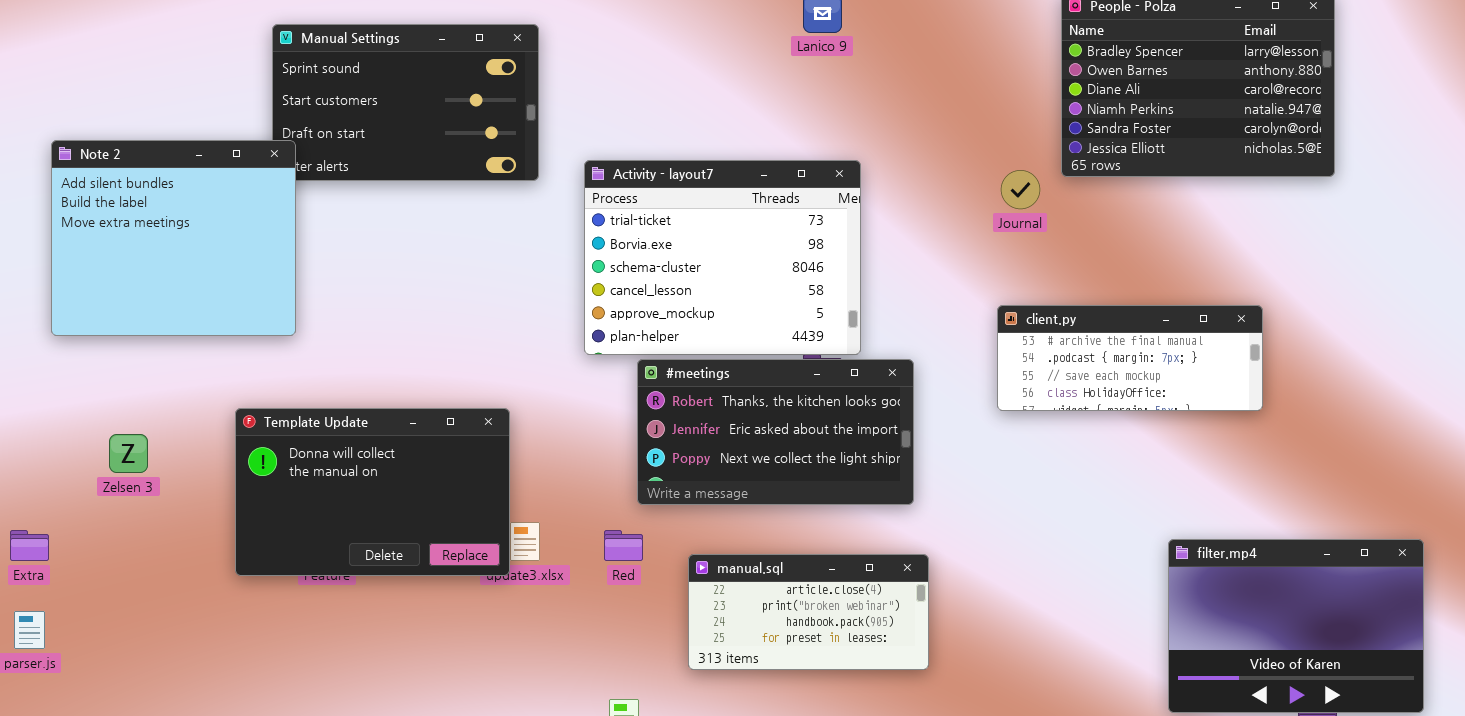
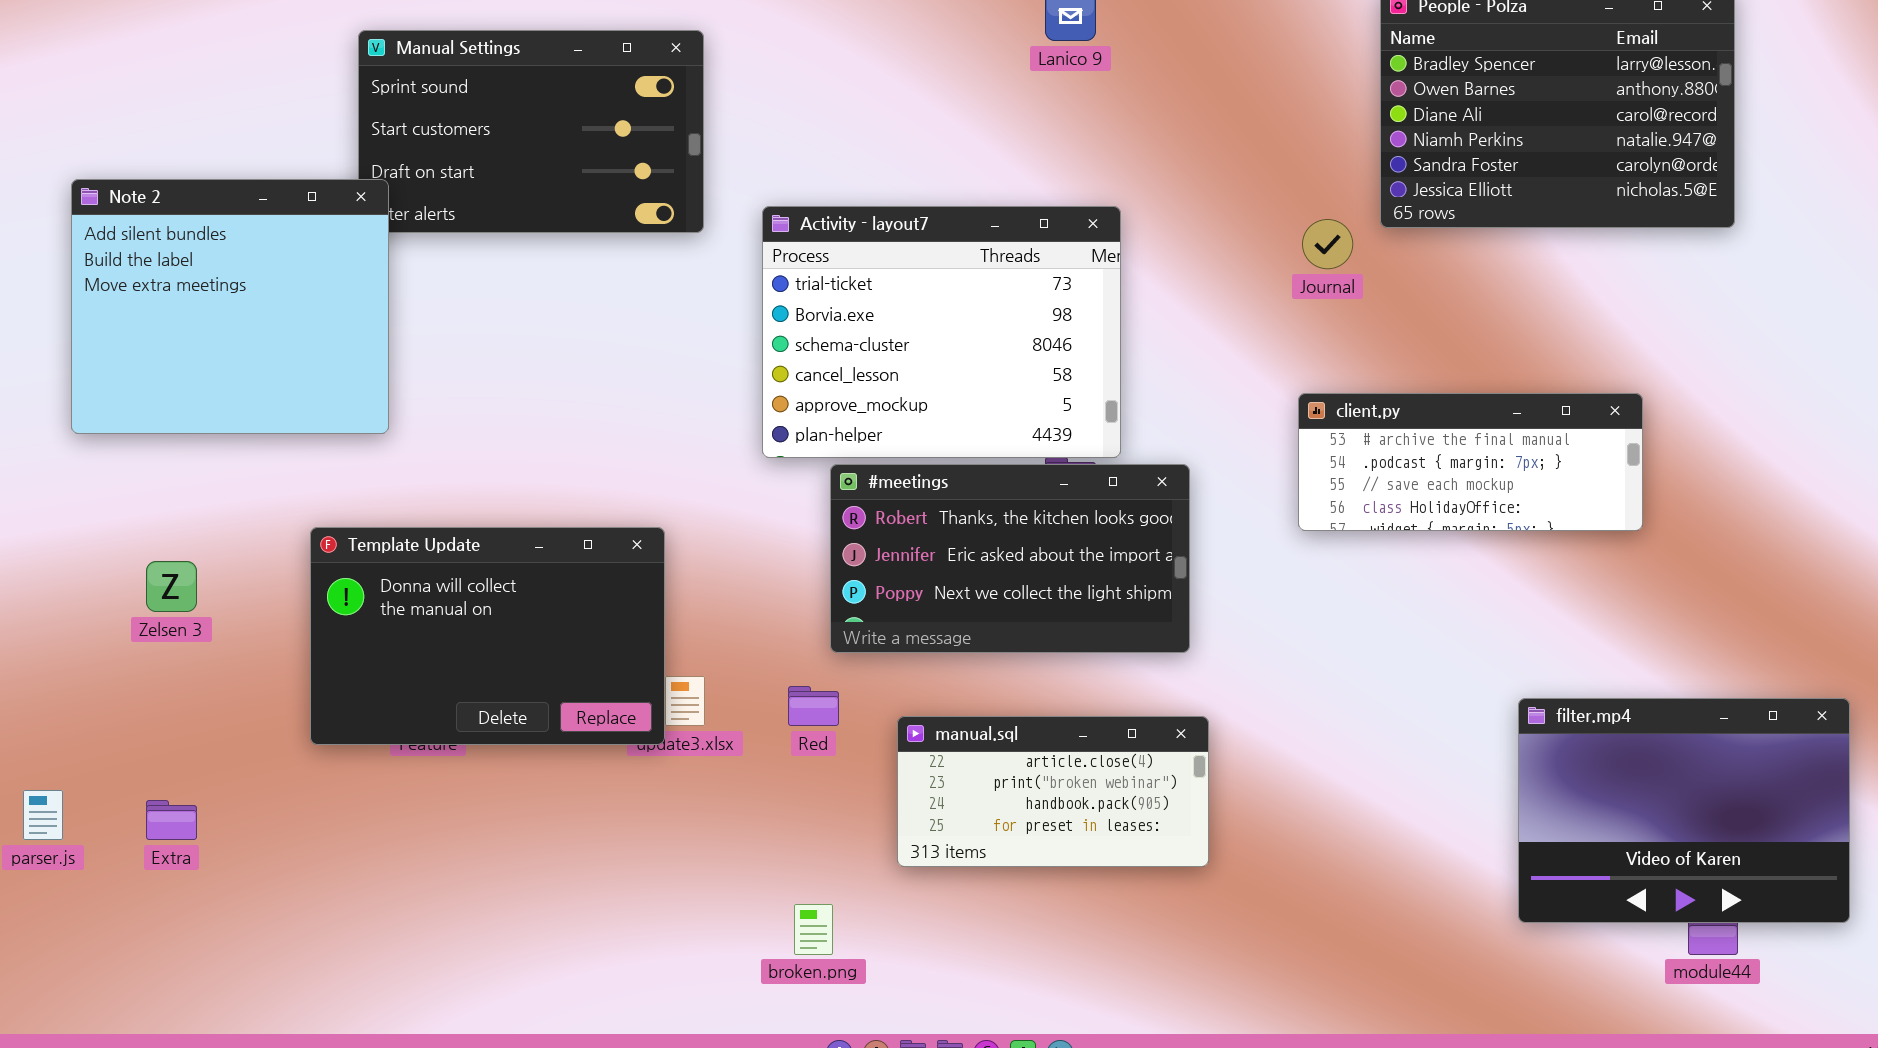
Extra: [10,530,49,561] -> [146,800,197,840], moved

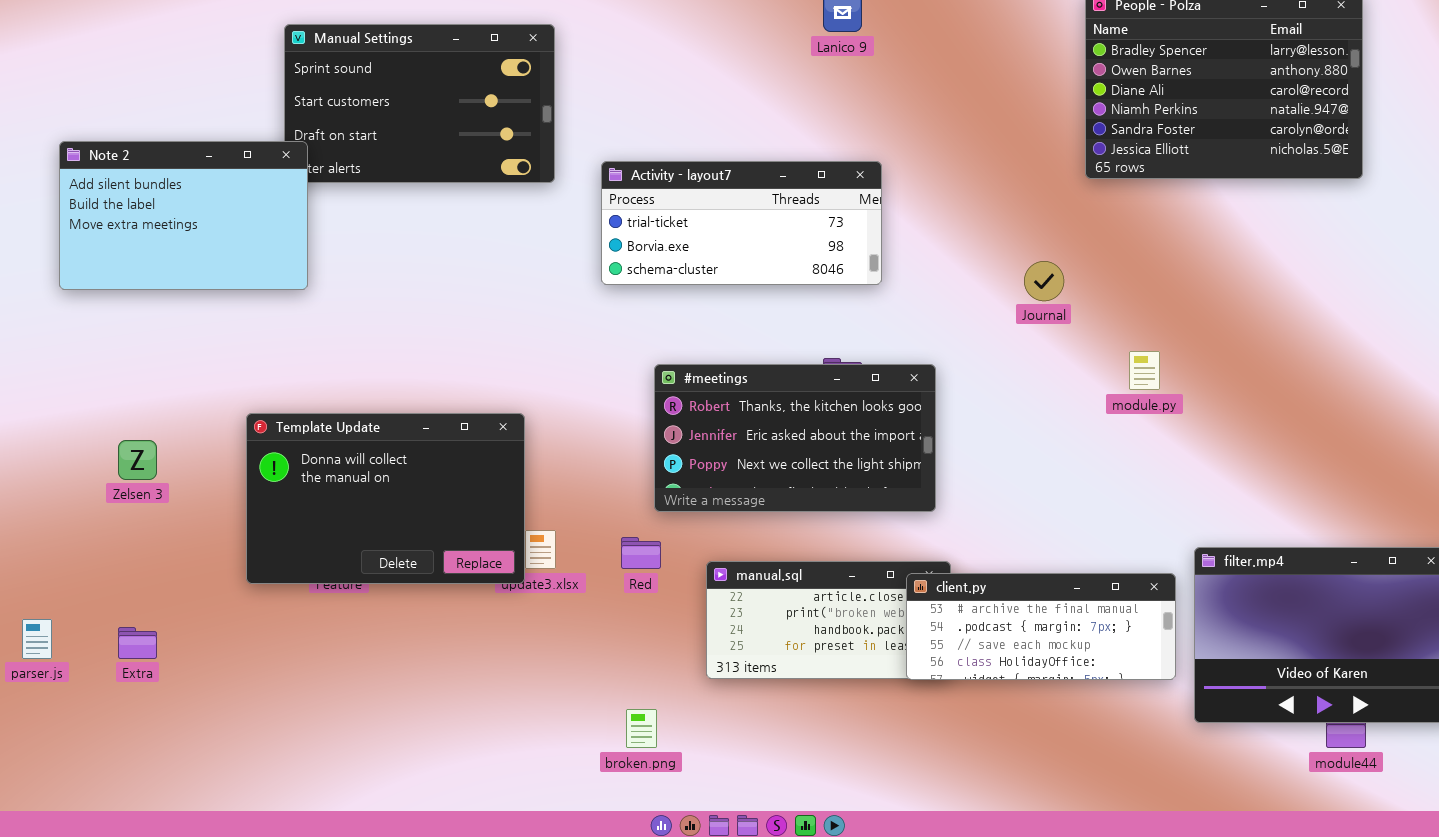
Note 2: [71,179,389,434] -> [59,141,308,290], resized
Activity - layout7: [762,206,1121,458] -> [601,161,882,285], resized
Journal: [1302,219,1353,269] -> [1024,261,1064,301], moved
client.py: [1298,393,1643,531] -> [906,573,1176,680], moved

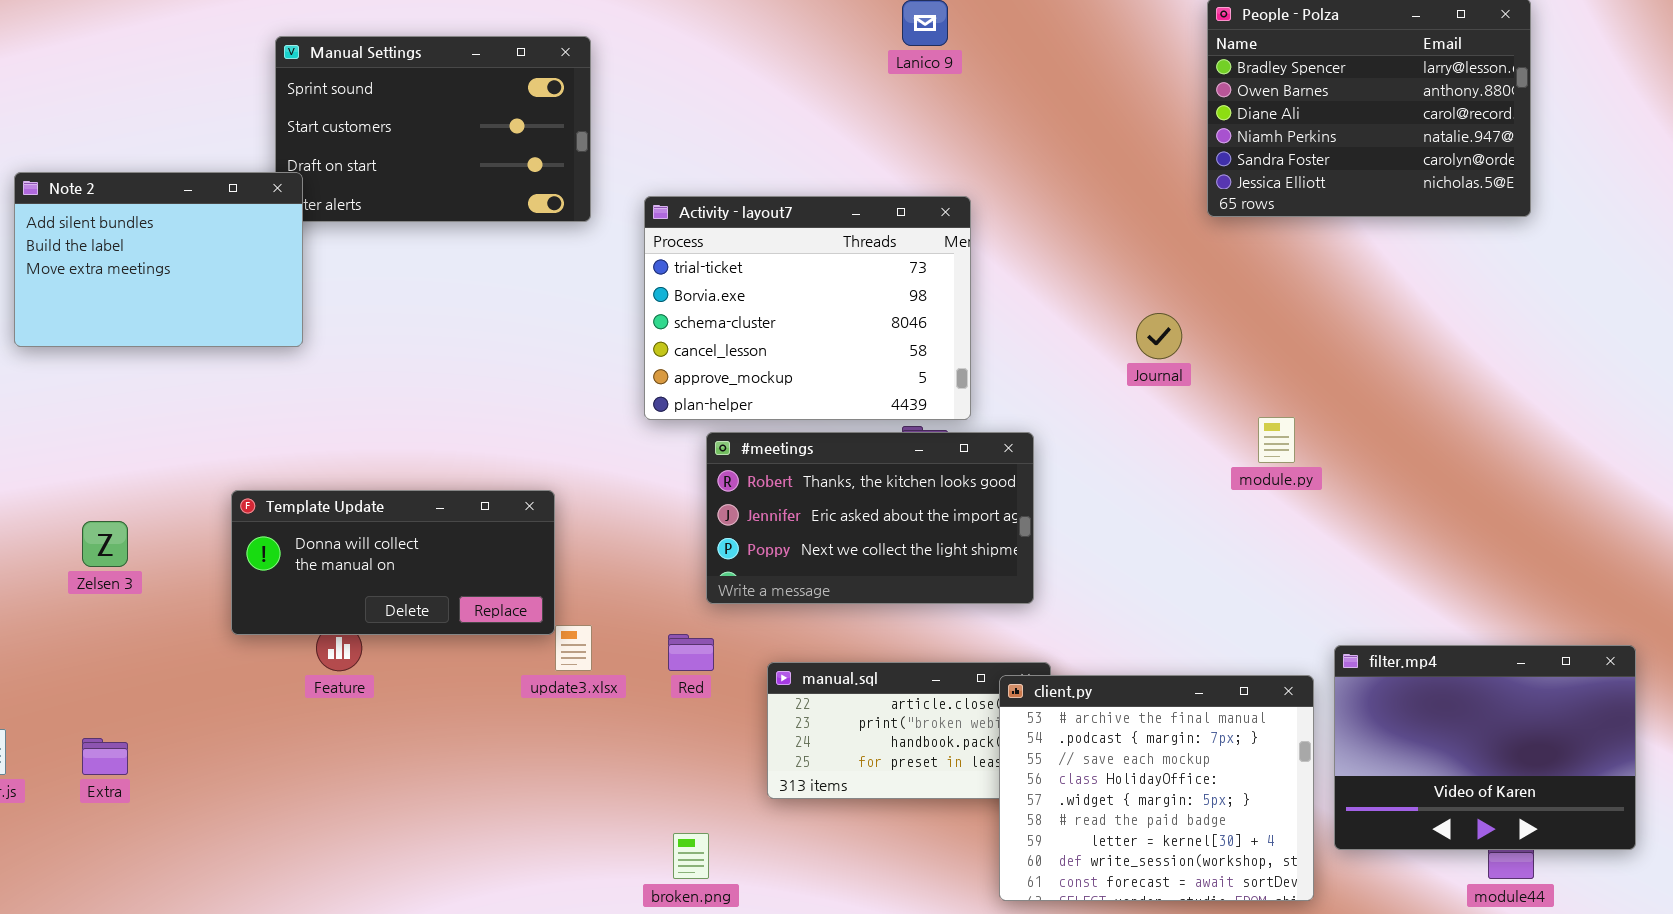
Activity - layout7: [601,161,882,285] -> [644,196,971,420], resized
Template Update: [246,413,525,584] -> [231,490,555,635], resized
client.py: [906,573,1176,680] -> [999,675,1314,901], resized

